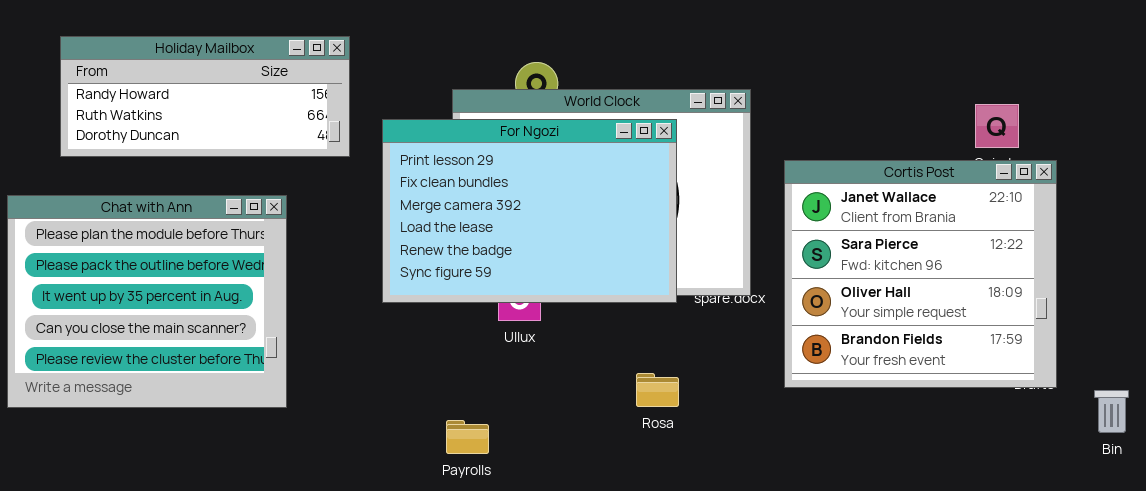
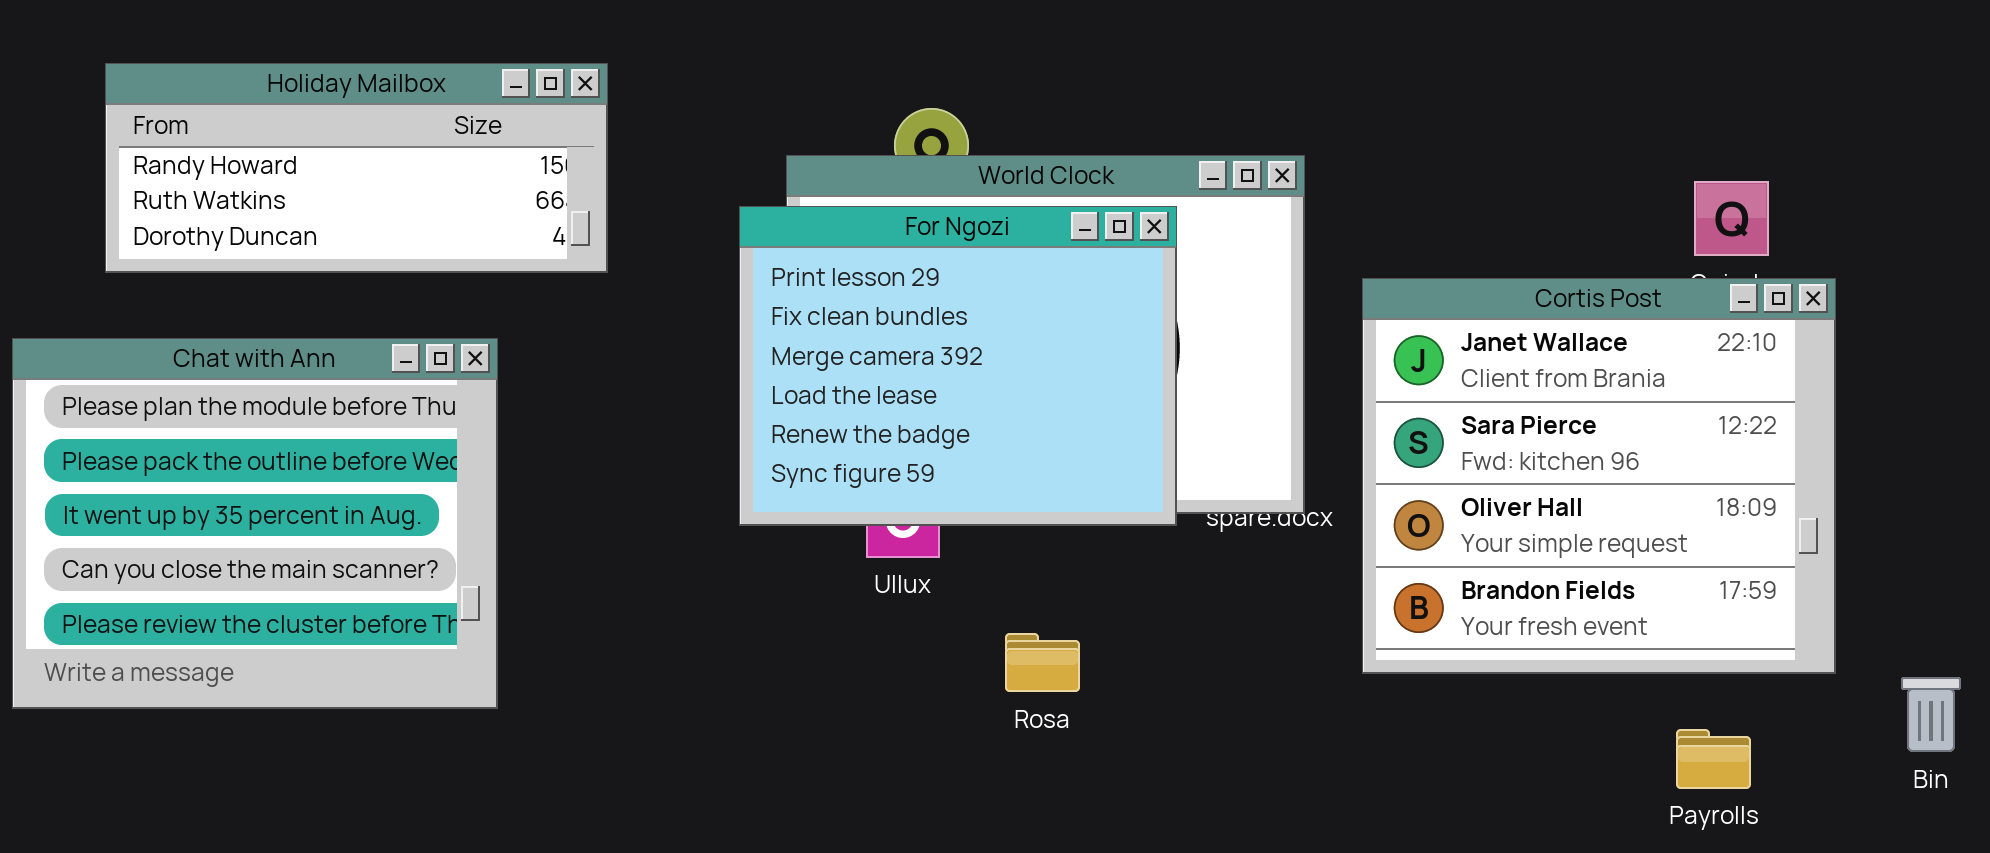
For Ngozi: [382,119,677,303] -> [739,206,1177,526], resized
Rosa: [636,373,679,407] -> [1005,633,1080,692], moved
Payrolls: [446,420,489,454] -> [1676,729,1751,789], moved

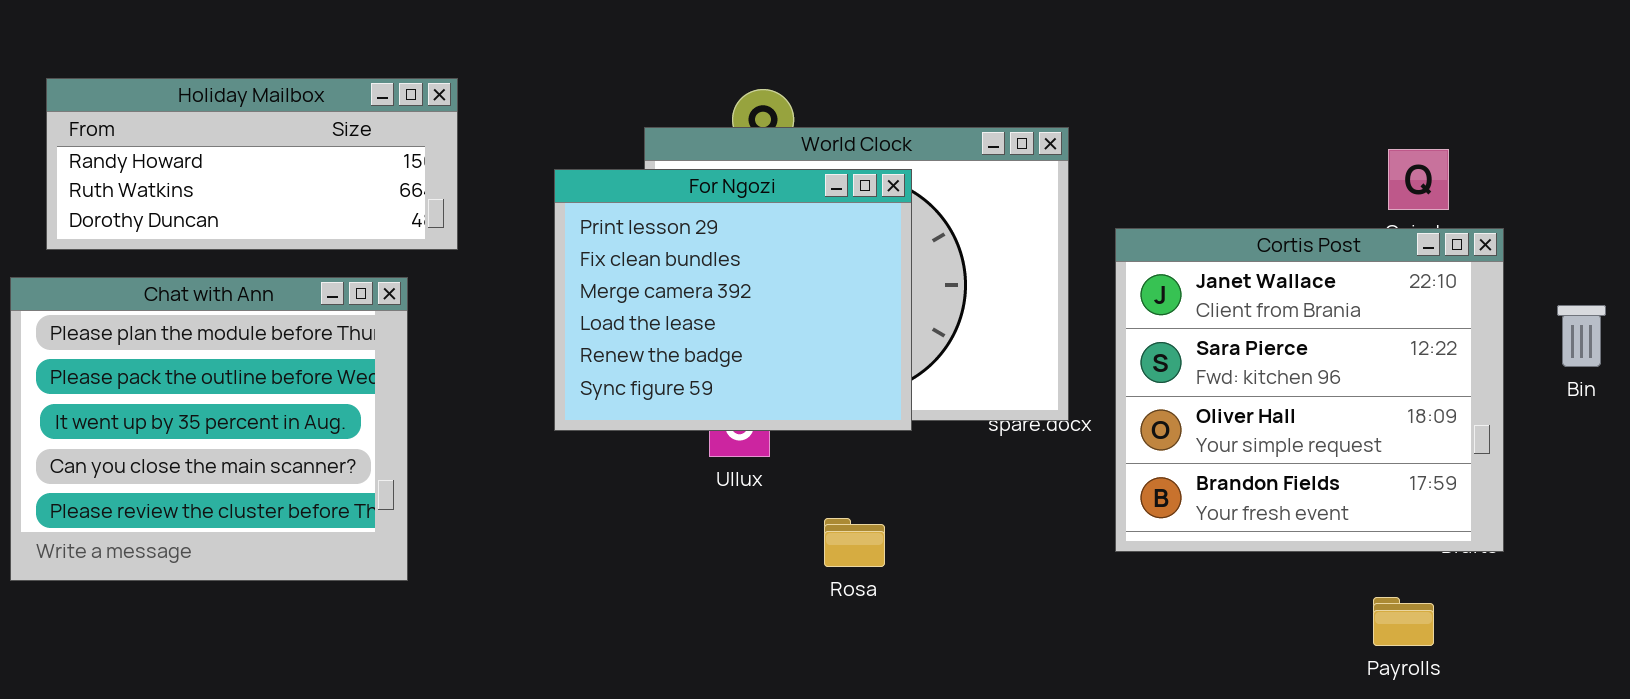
Holiday Mailbox: [105,63,608,273] -> [46,78,458,250], moved
For Ngozi: [739,206,1177,526] -> [554,169,912,431], moved
Bin: [1901,677,1961,752] -> [1557,305,1606,367], moved

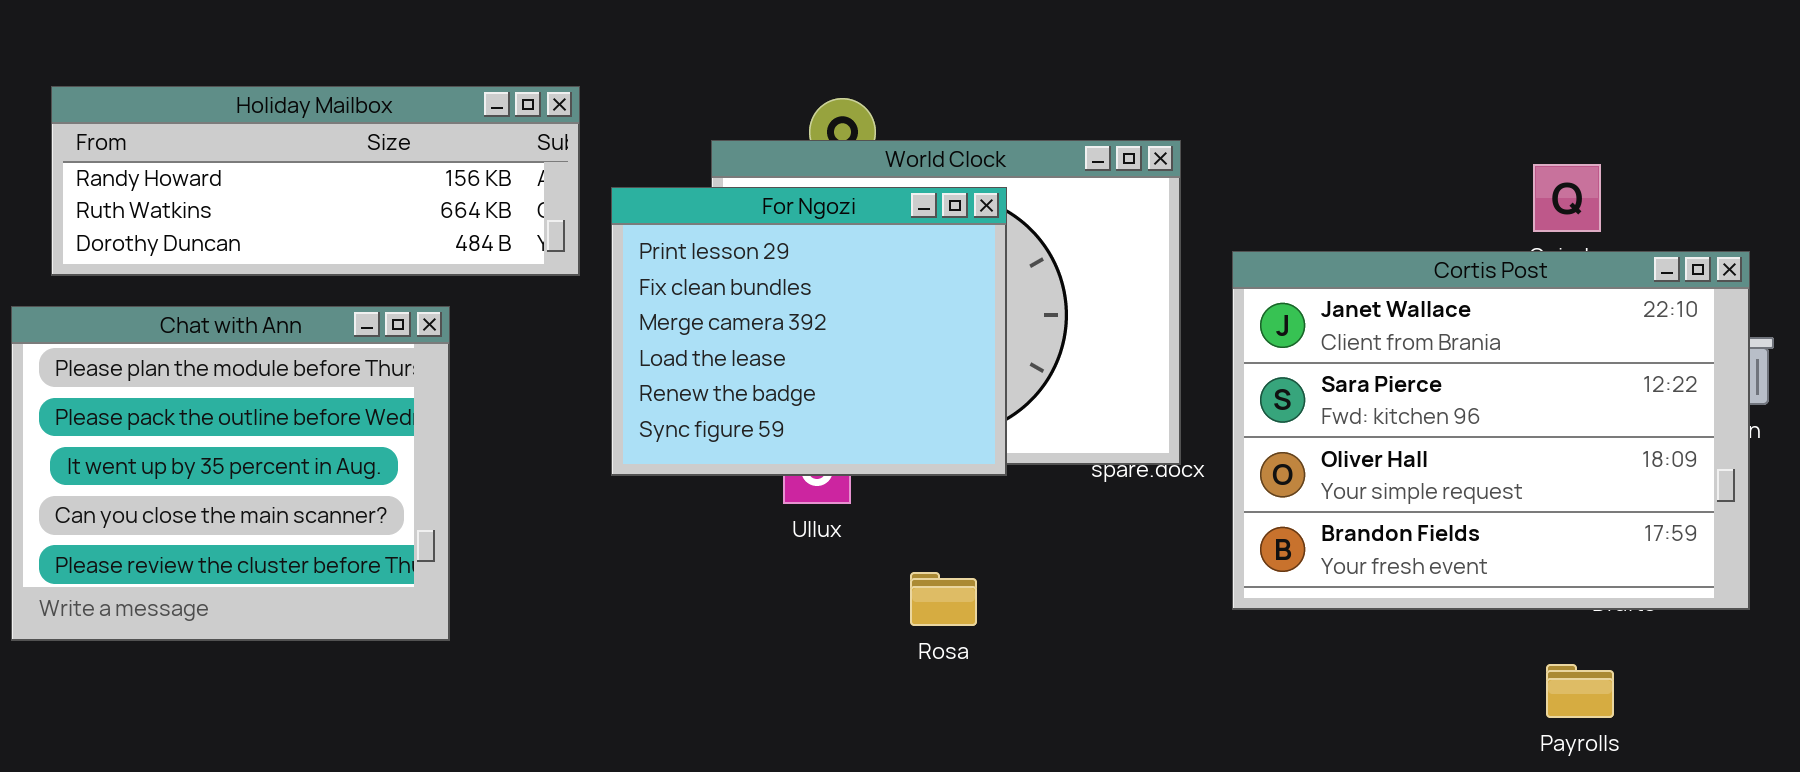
Holiday Mailbox: [46,78,458,250] -> [51,86,580,276], resized
Cortis Post: [1115,228,1504,552] -> [1232,251,1750,610], resized
Payrolls: [1373,597,1434,646] -> [1546,664,1614,718], moved

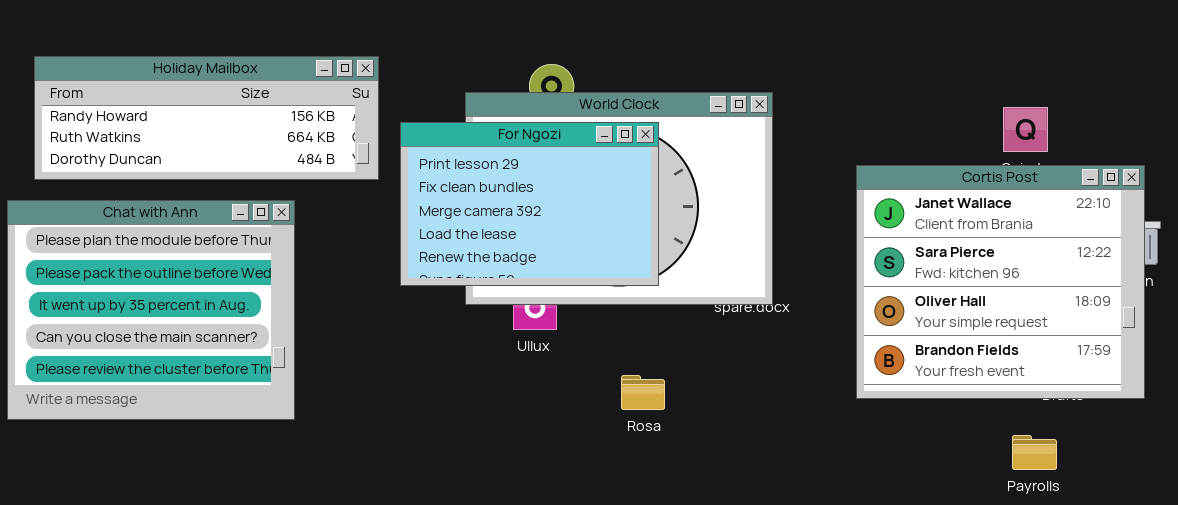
For Ngozi: [611,187,1007,476] -> [400,122,659,286], resized
Cortis Post: [1232,251,1750,610] -> [856,165,1145,399], resized
Rosa: [910,572,977,626] -> [621,375,665,410], moved

